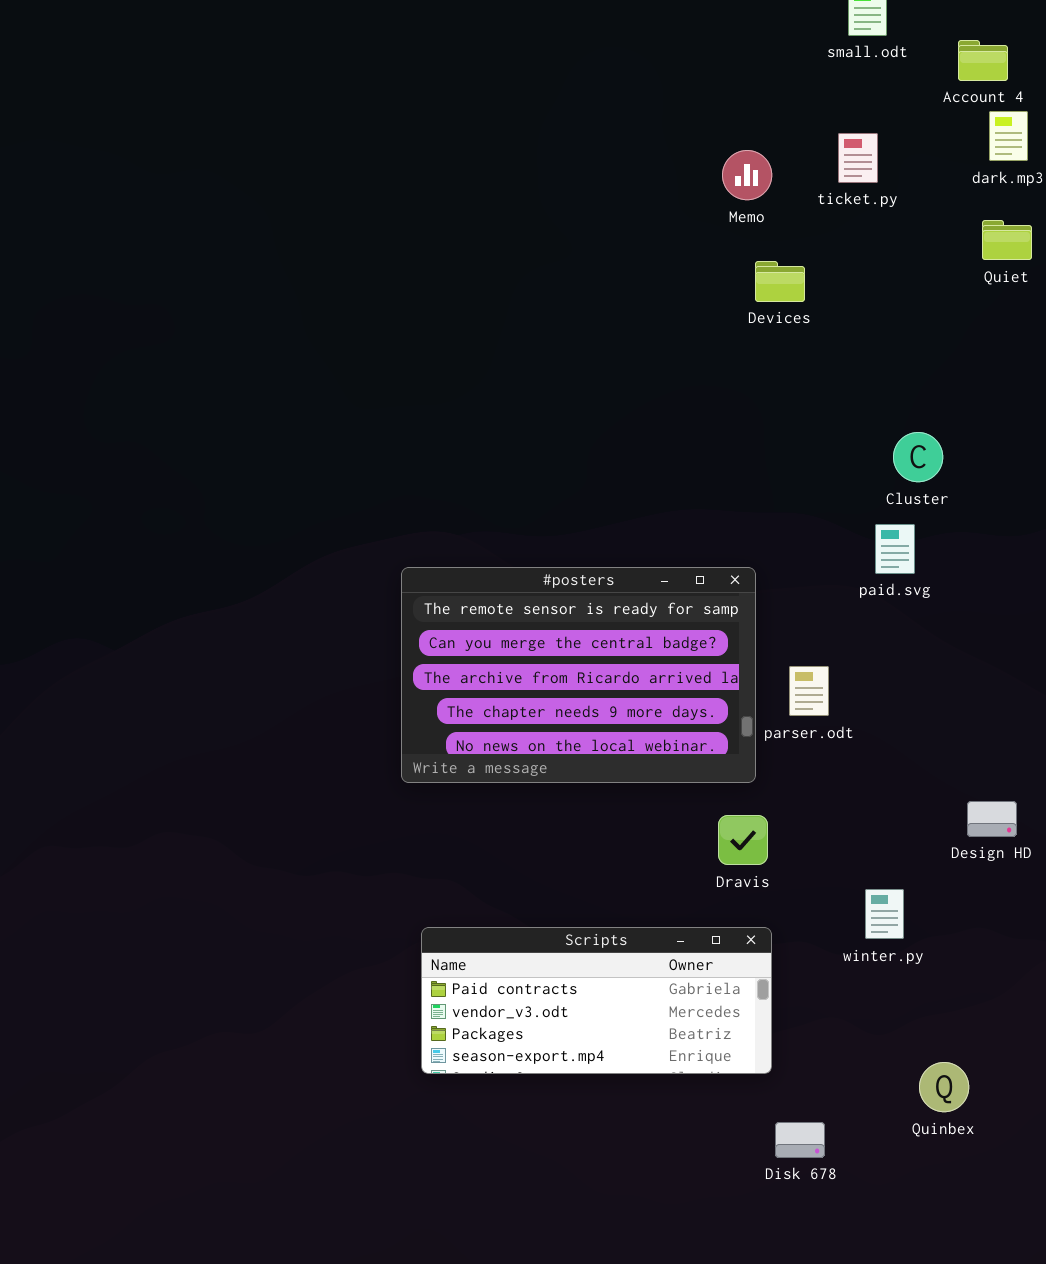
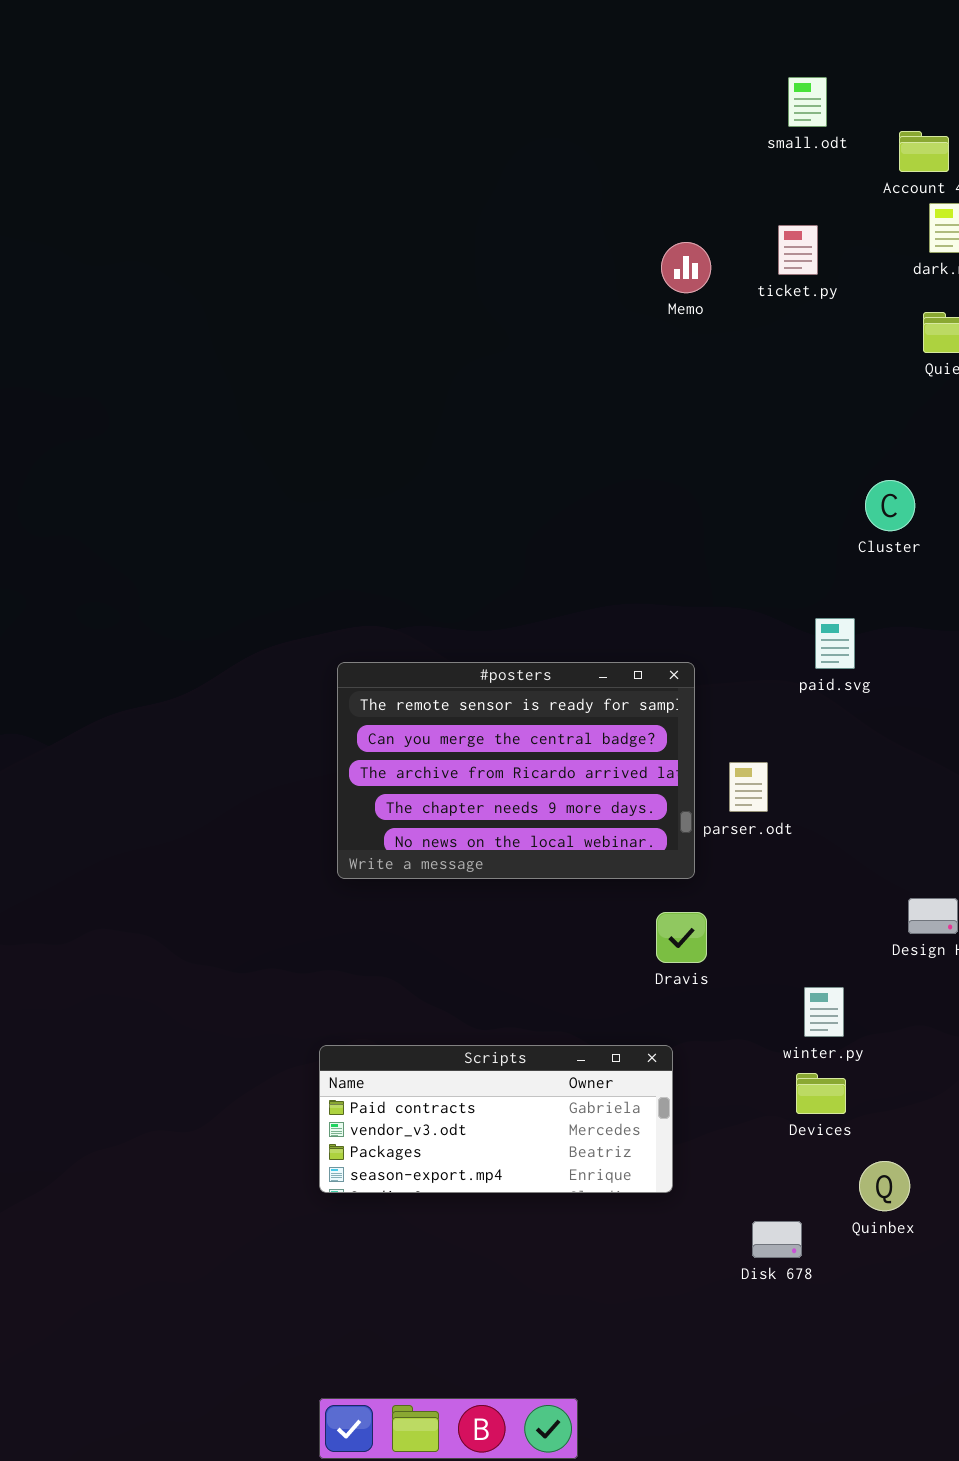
Devices: [755,261,805,302] -> [796,1073,846,1114], moved
Cluster: [893,432,943,482] -> [865,480,915,531], moved
Scripts: [421,927,772,1074] -> [319,1045,673,1193], moved
Disk 678: [775,1122,825,1158] -> [752,1221,802,1258], moved

